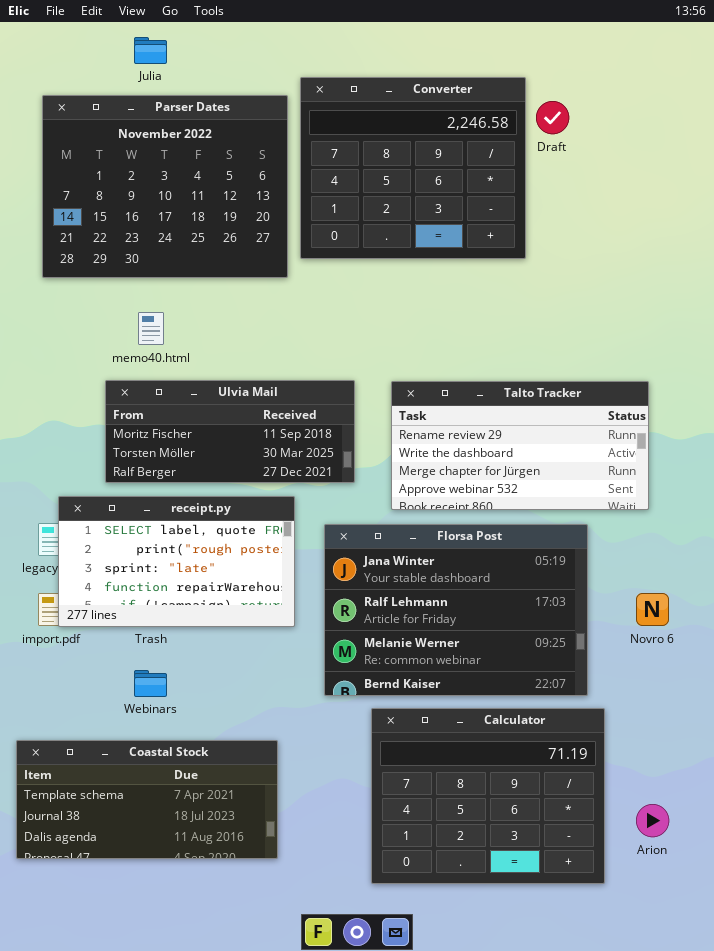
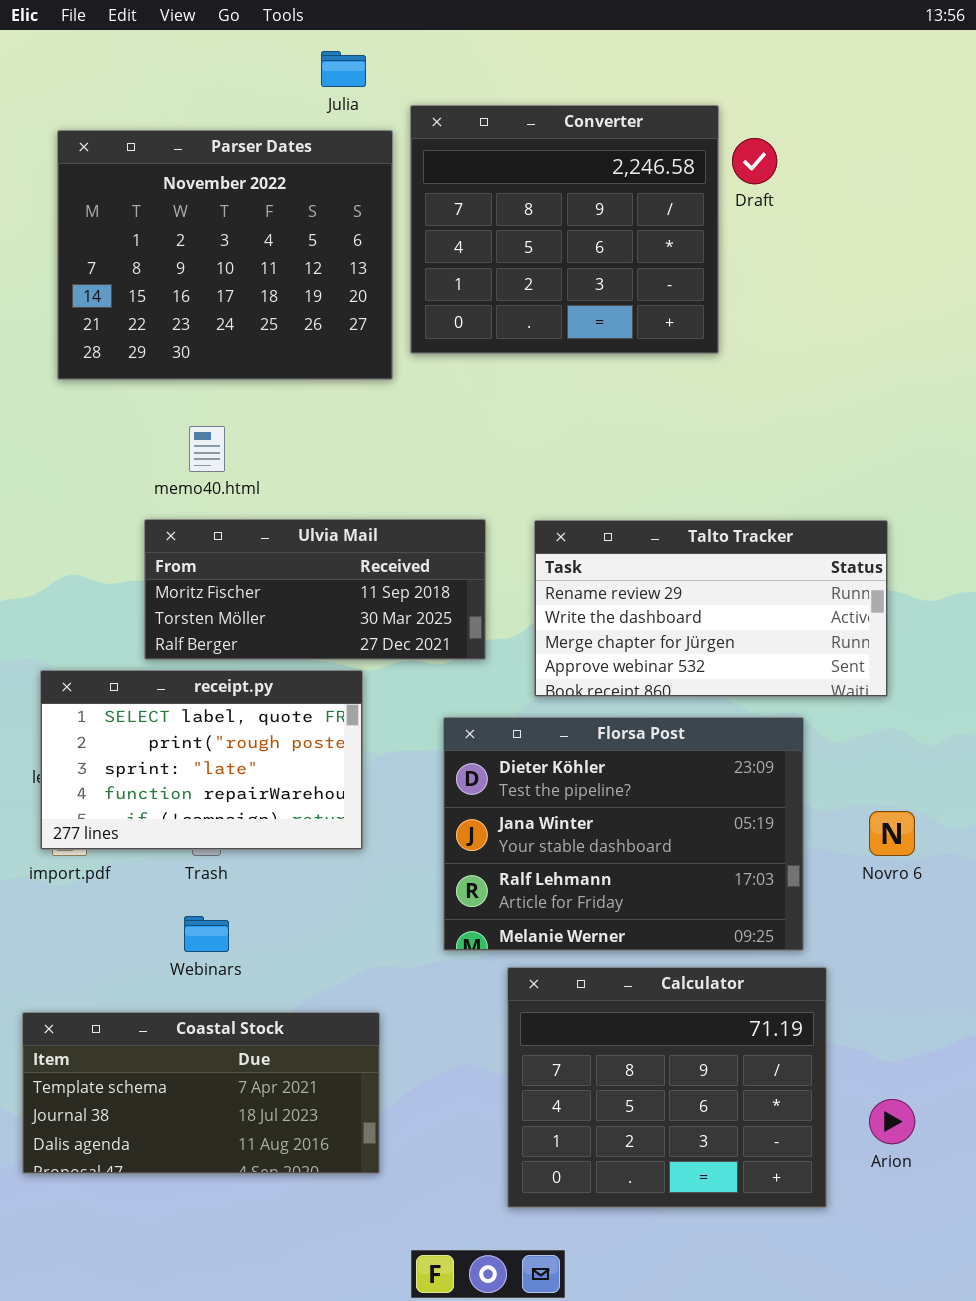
Julia: [134,37,167,64] -> [321,51,366,87], moved
receipt.py: [58,496,295,627] -> [40,670,363,850], moved
Florsa Post: [324,524,588,696] -> [443,717,804,951], scrolled up 1 row

